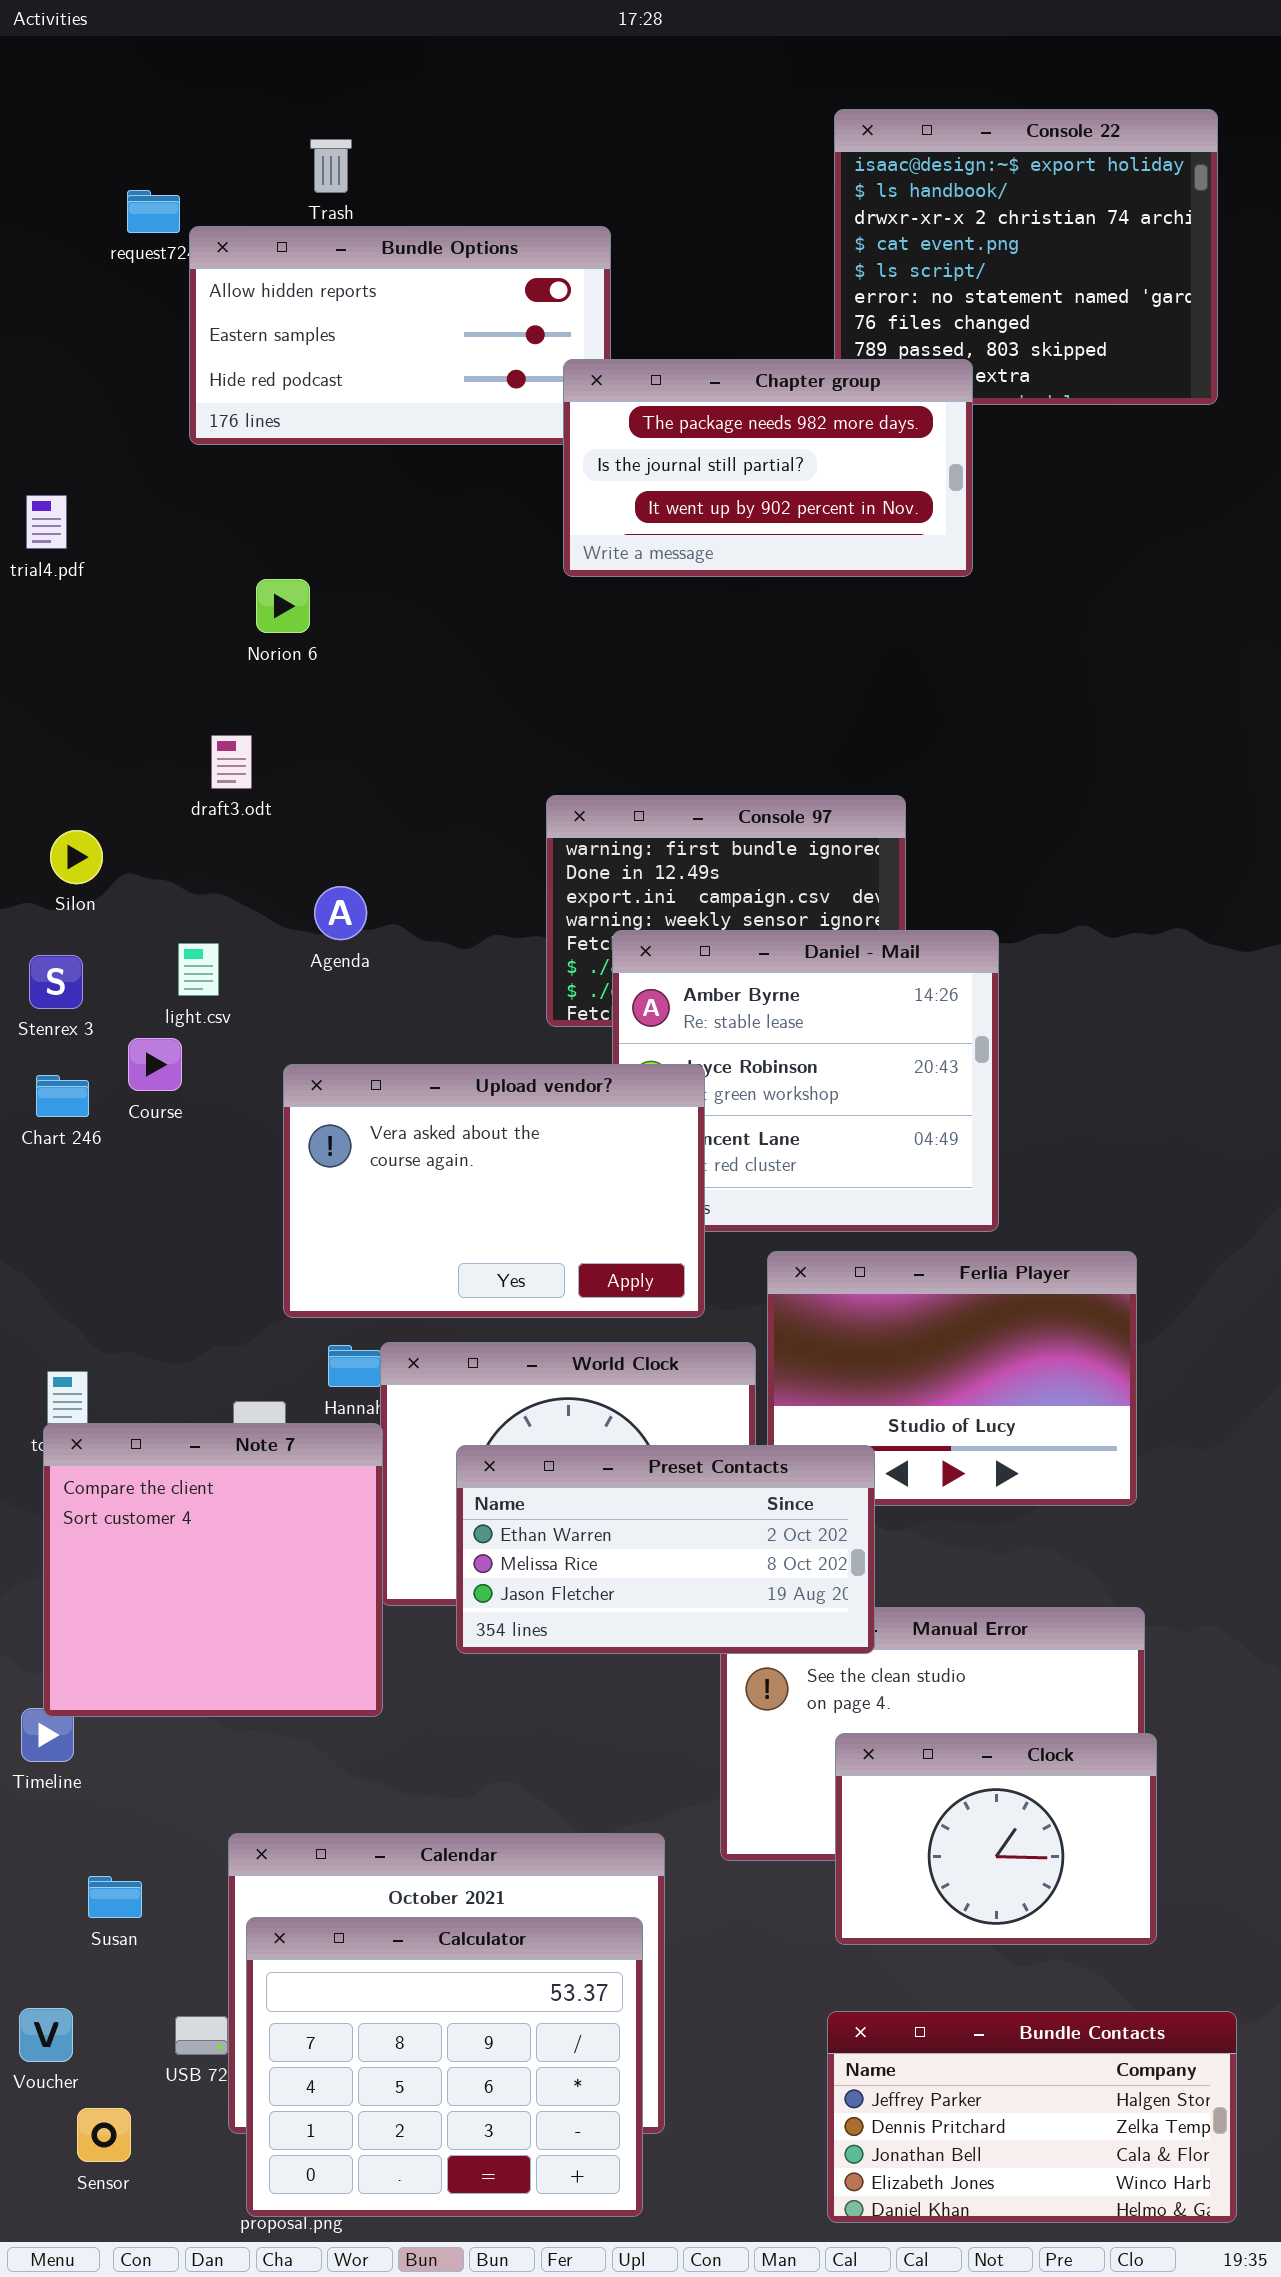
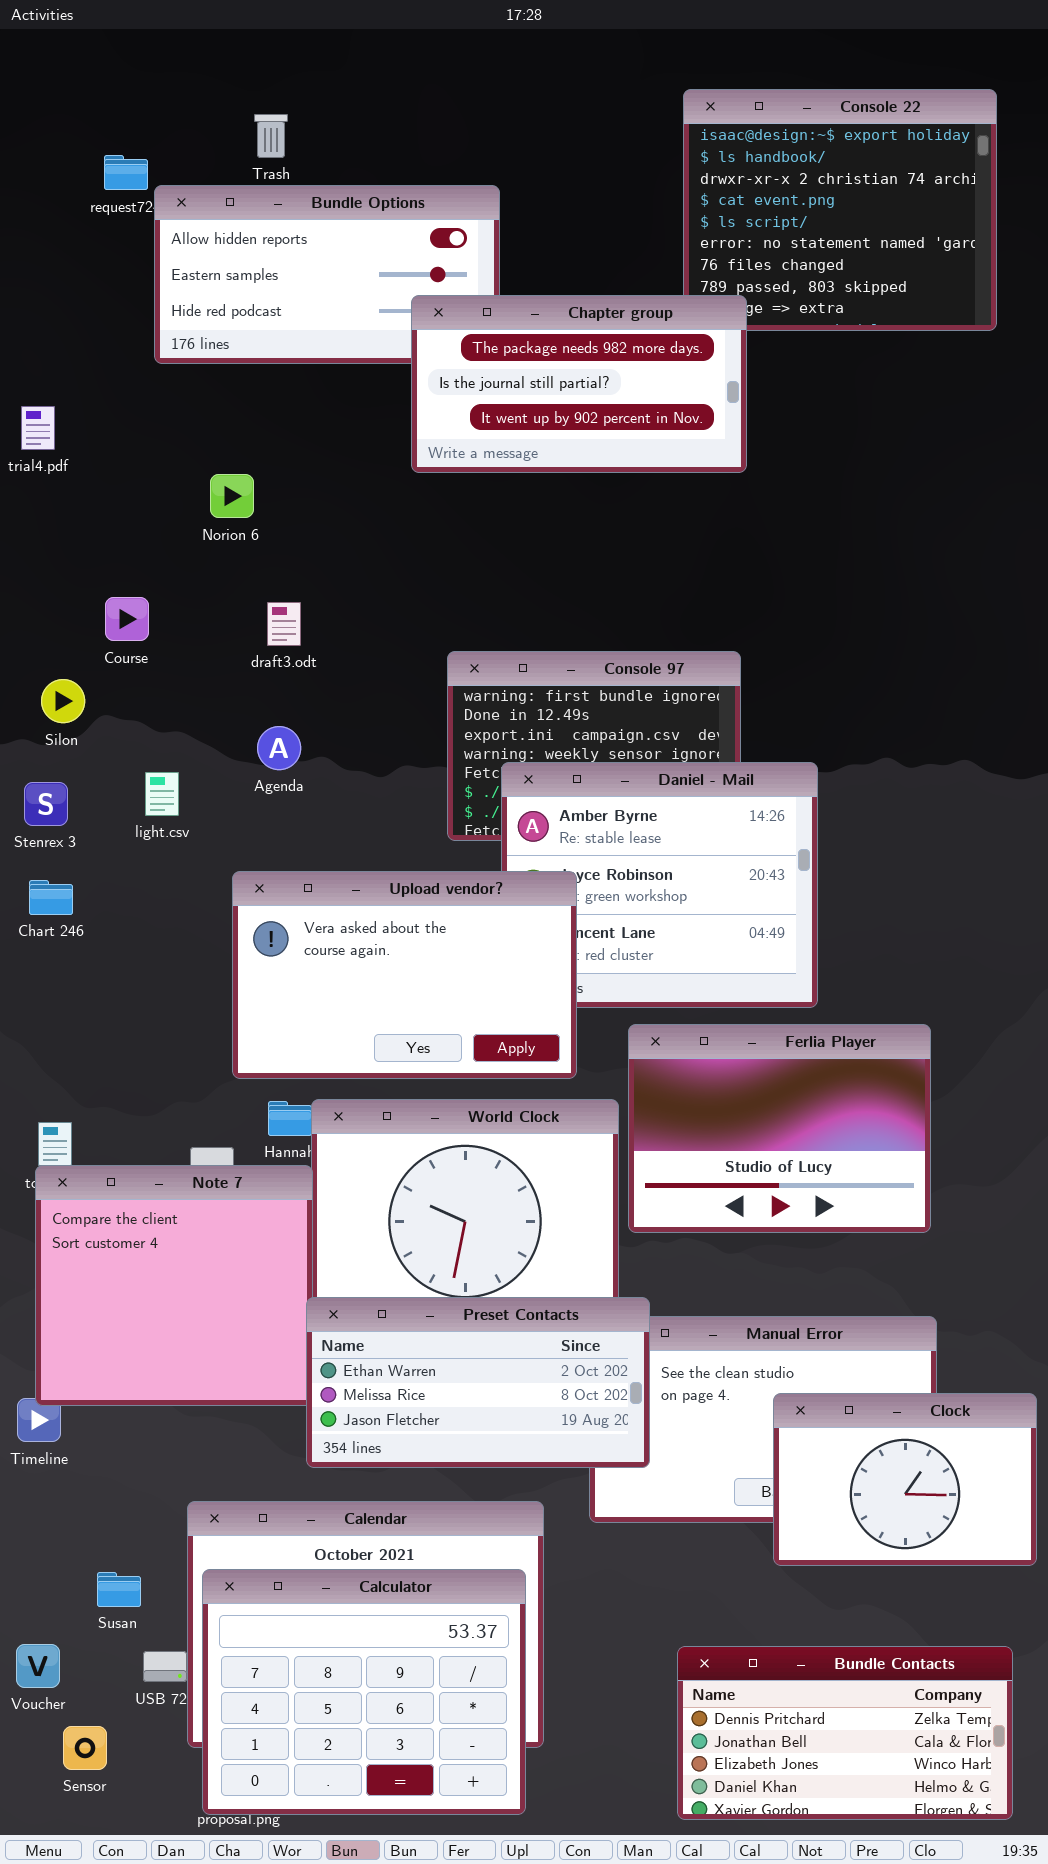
Chapter group: [563,359,973,577] -> [411,295,747,473], moved
draft3.odt: [211,735,252,789] -> [267,602,301,646], moved
Course: [128,1038,182,1091] -> [105,597,149,641], moved
Preset Contacts: [456,1445,875,1654] -> [306,1297,650,1468], moved
Clock: [835,1733,1157,1945] -> [773,1393,1037,1566], moved
Susan: [88,1876,142,1918] -> [97,1572,141,1607], moved
Bundle Contacts: [827,2011,1237,2223] -> [677,1646,1013,1820], scrolled down 1 row

